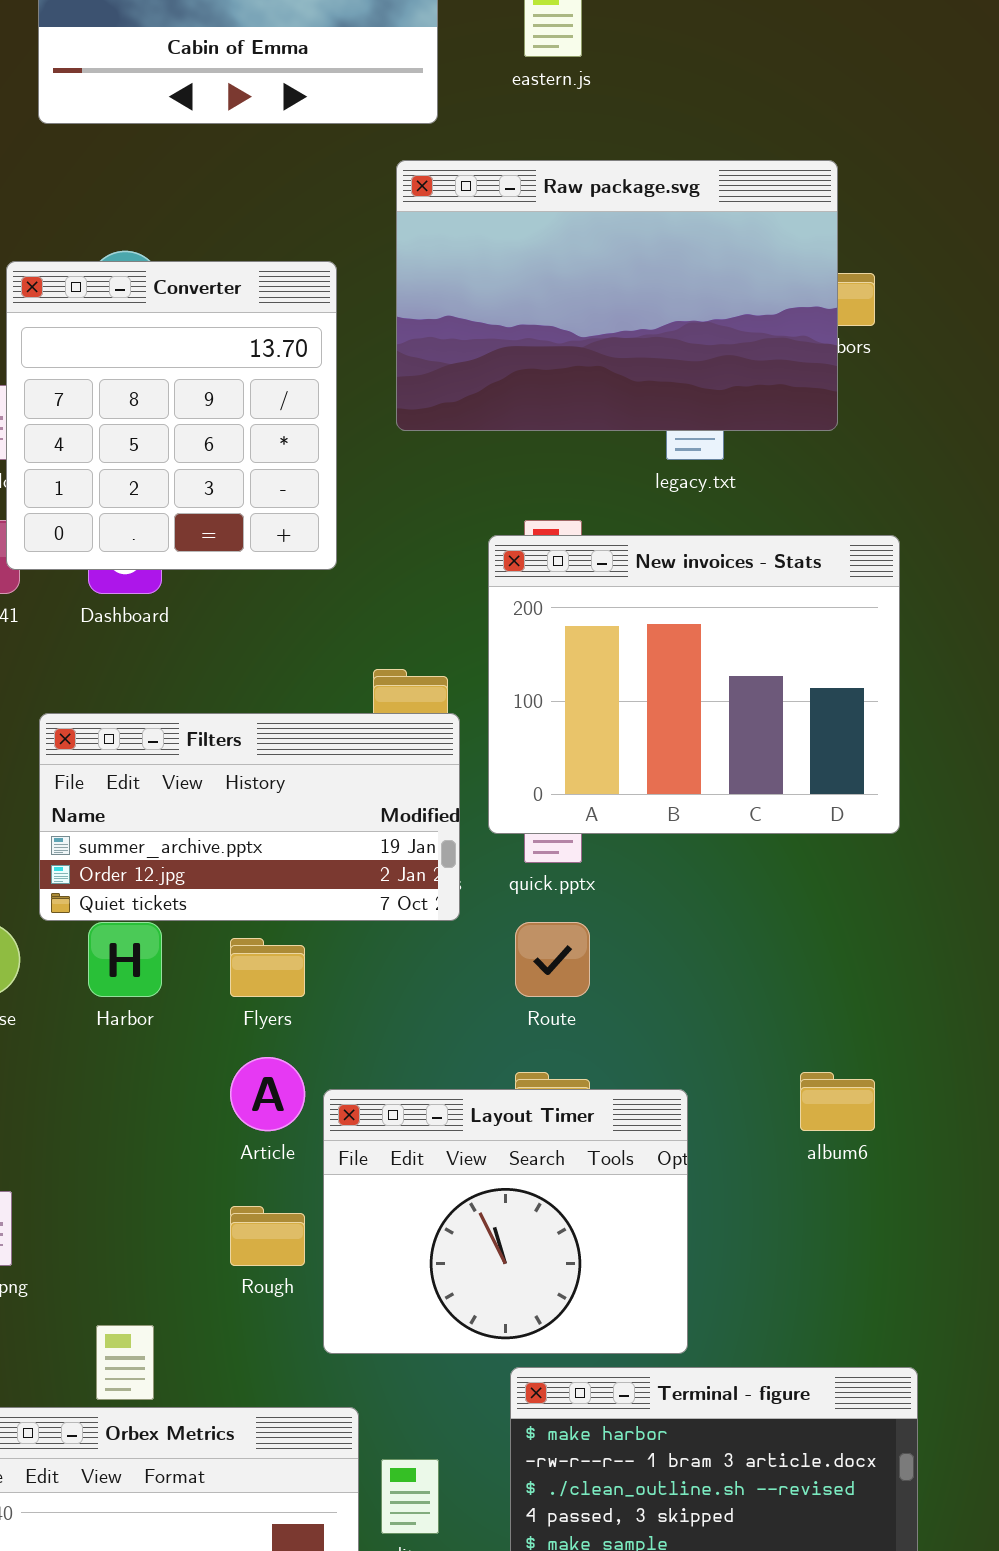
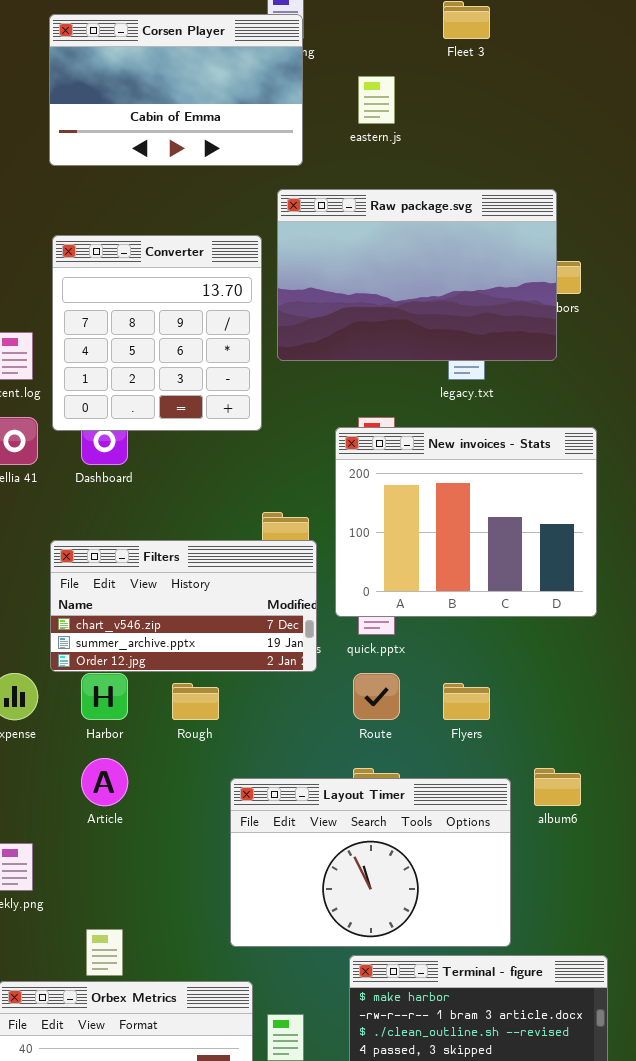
Converter: [6,261,337,570] -> [52,235,262,431], moved
Filters: [39,713,460,921] -> [50,540,317,672], scrolled up 1 row
Flyers: [230,938,305,997] -> [443,683,490,720], moved
Article: [230,1057,305,1131] -> [81,758,128,806], moved
Layout Timer: [323,1089,688,1354] -> [230,778,511,947], resized
Rough: [230,1206,305,1266] -> [172,683,219,720], moved

